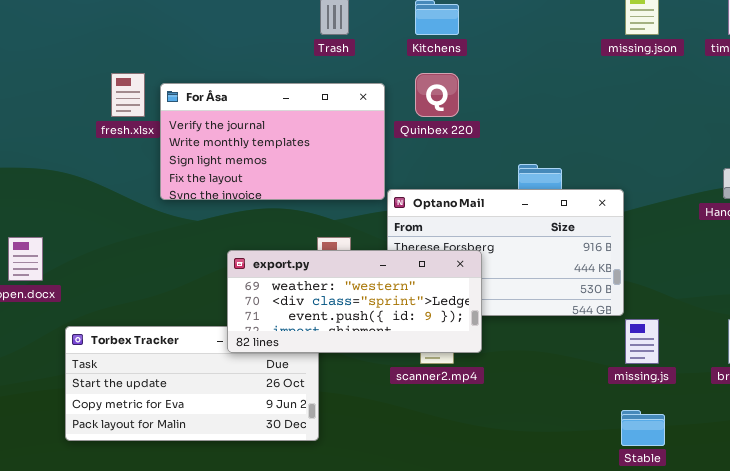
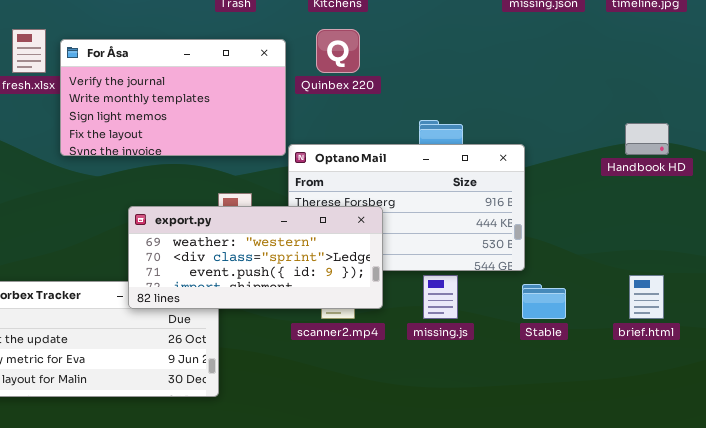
missing.js: [625,319,659,364] -> [423,275,458,319], moved
Stable: [621,410,665,446] -> [522,284,566,319], moved

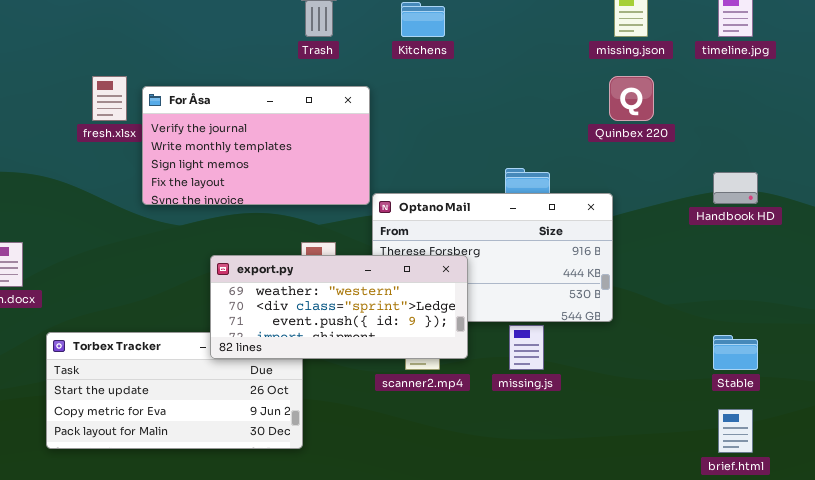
Quinbex 220: [316,29,360,73] -> [609,76,654,121], moved
brief.html: [629,275,664,319] -> [718,409,753,453], moved
Stable: [522,284,566,319] -> [713,335,758,370], moved

